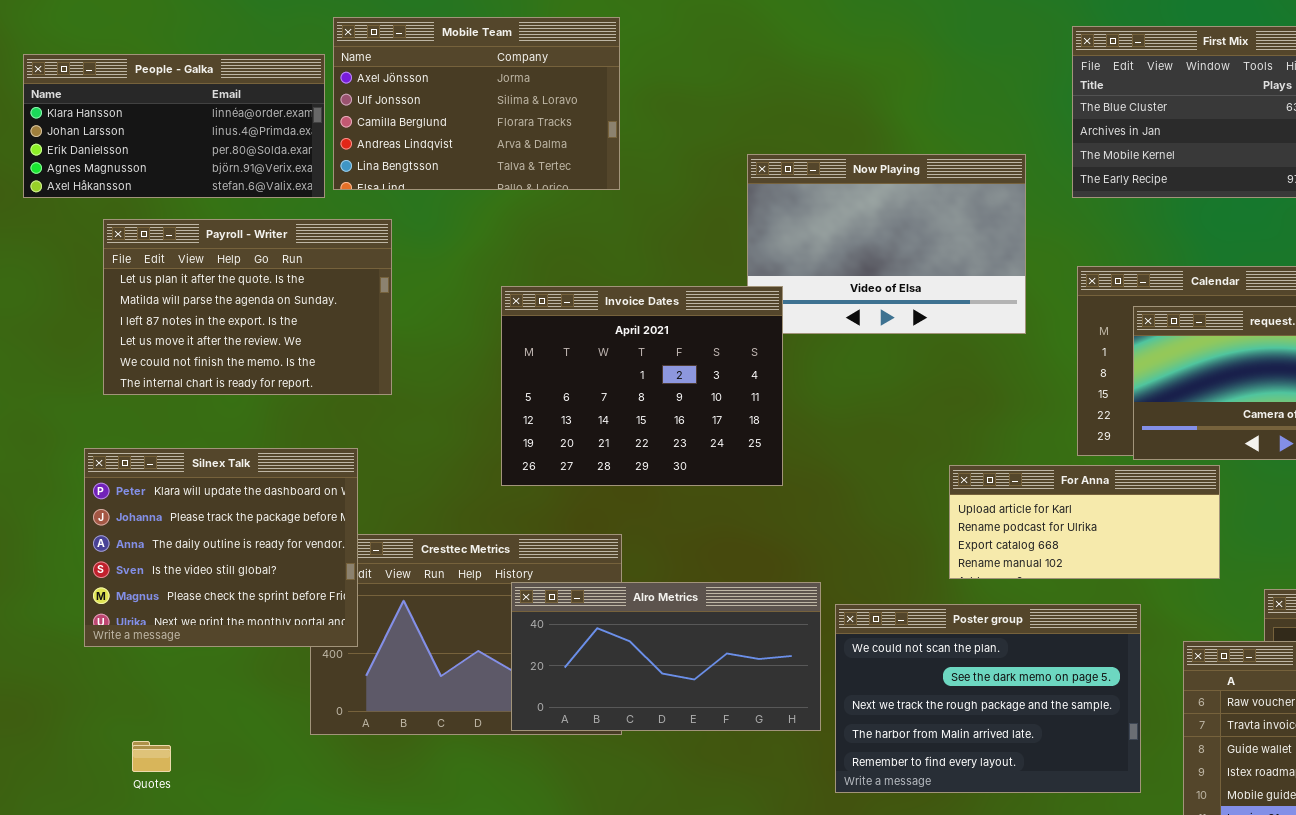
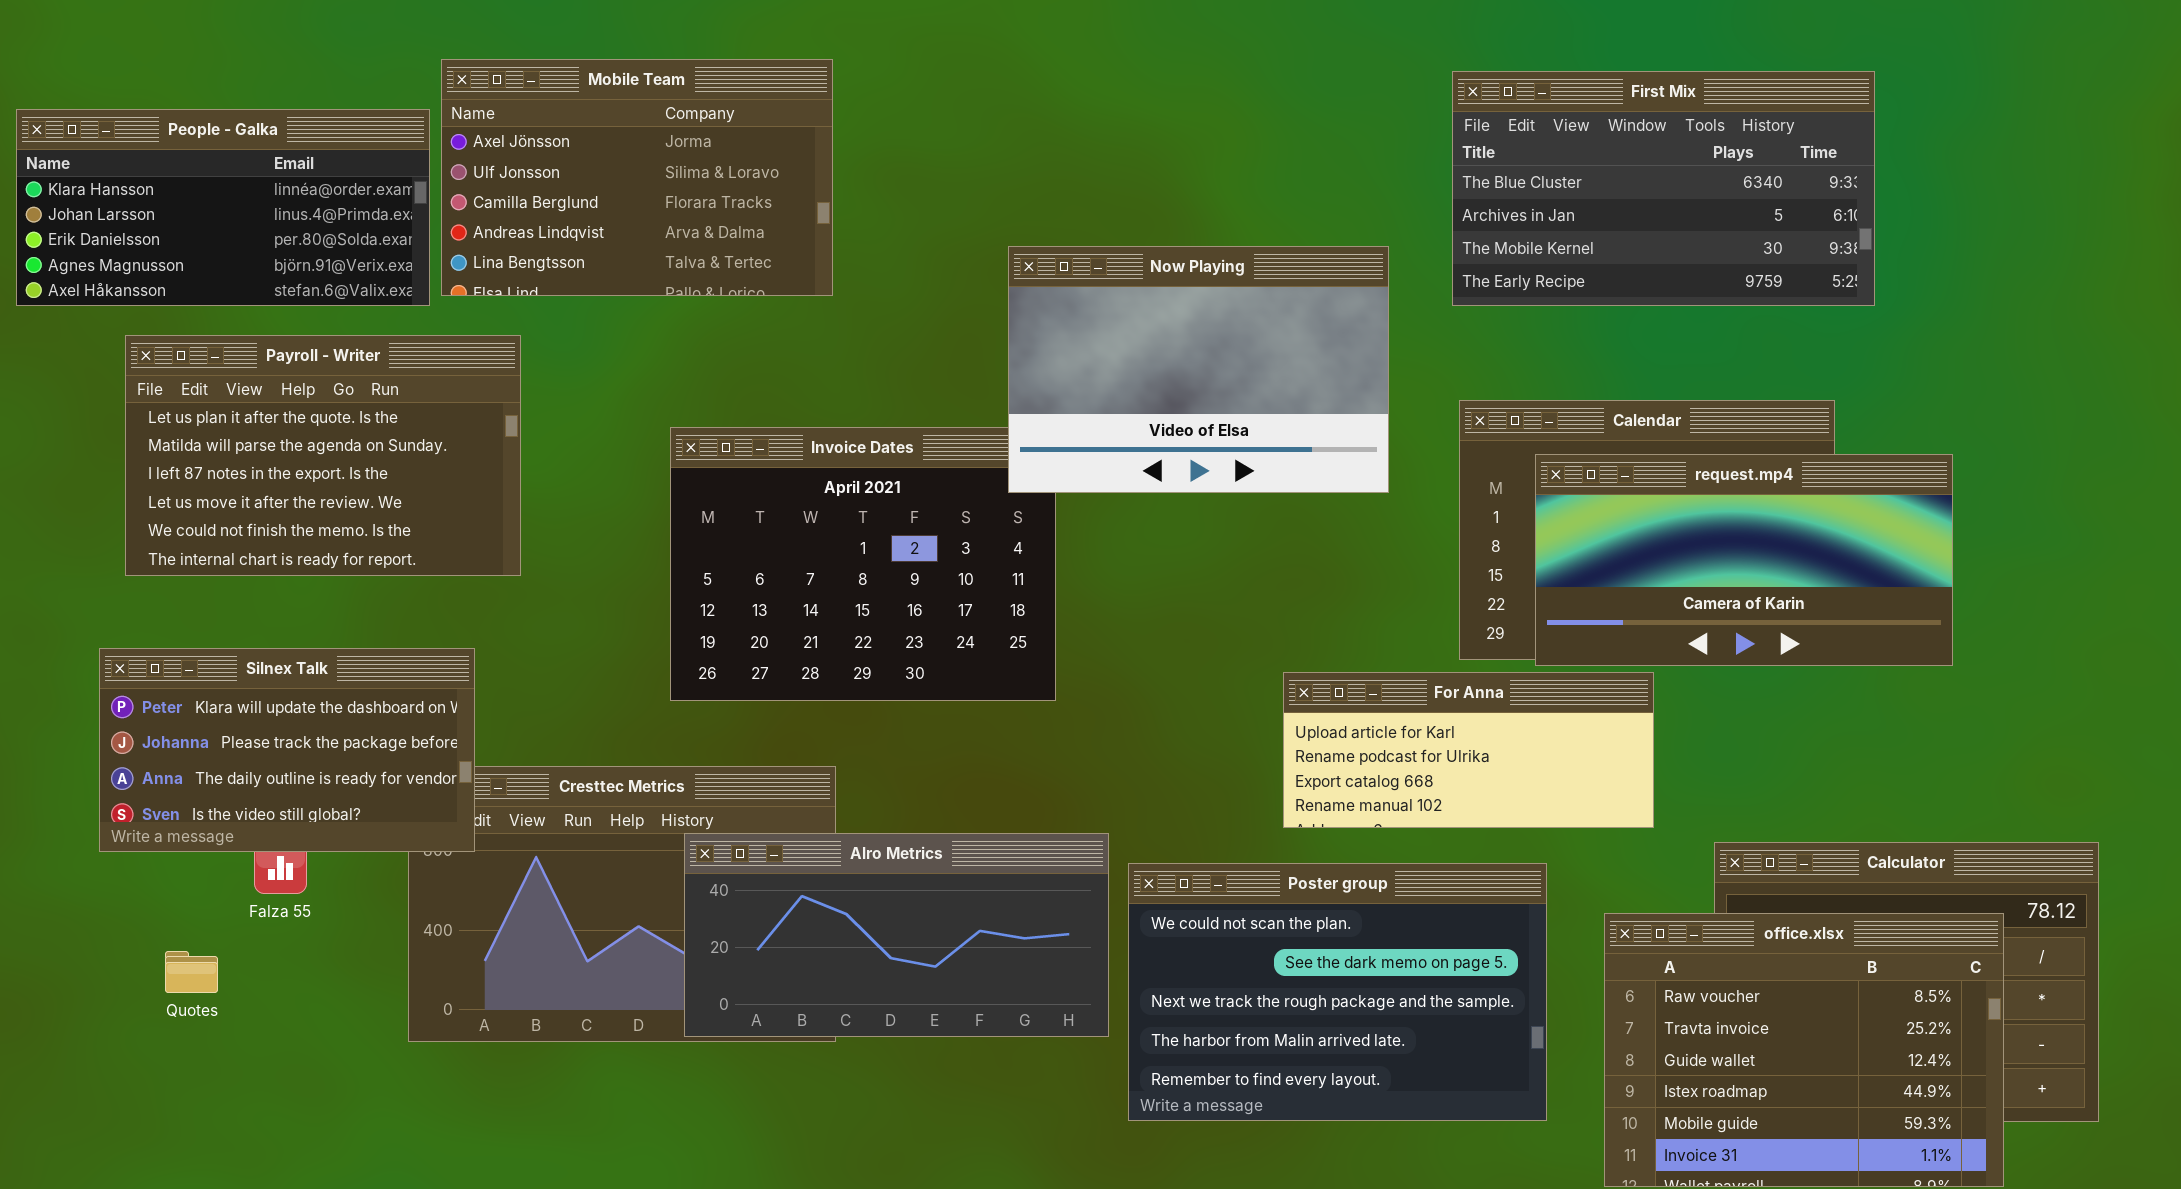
Now Playing: [747,154,1026,334] -> [1008,246,1389,493], raised
Silnex Talk: [84,448,358,647] -> [99,648,475,852], resized
Quotes: [132,741,171,772] -> [165,951,218,993], moved

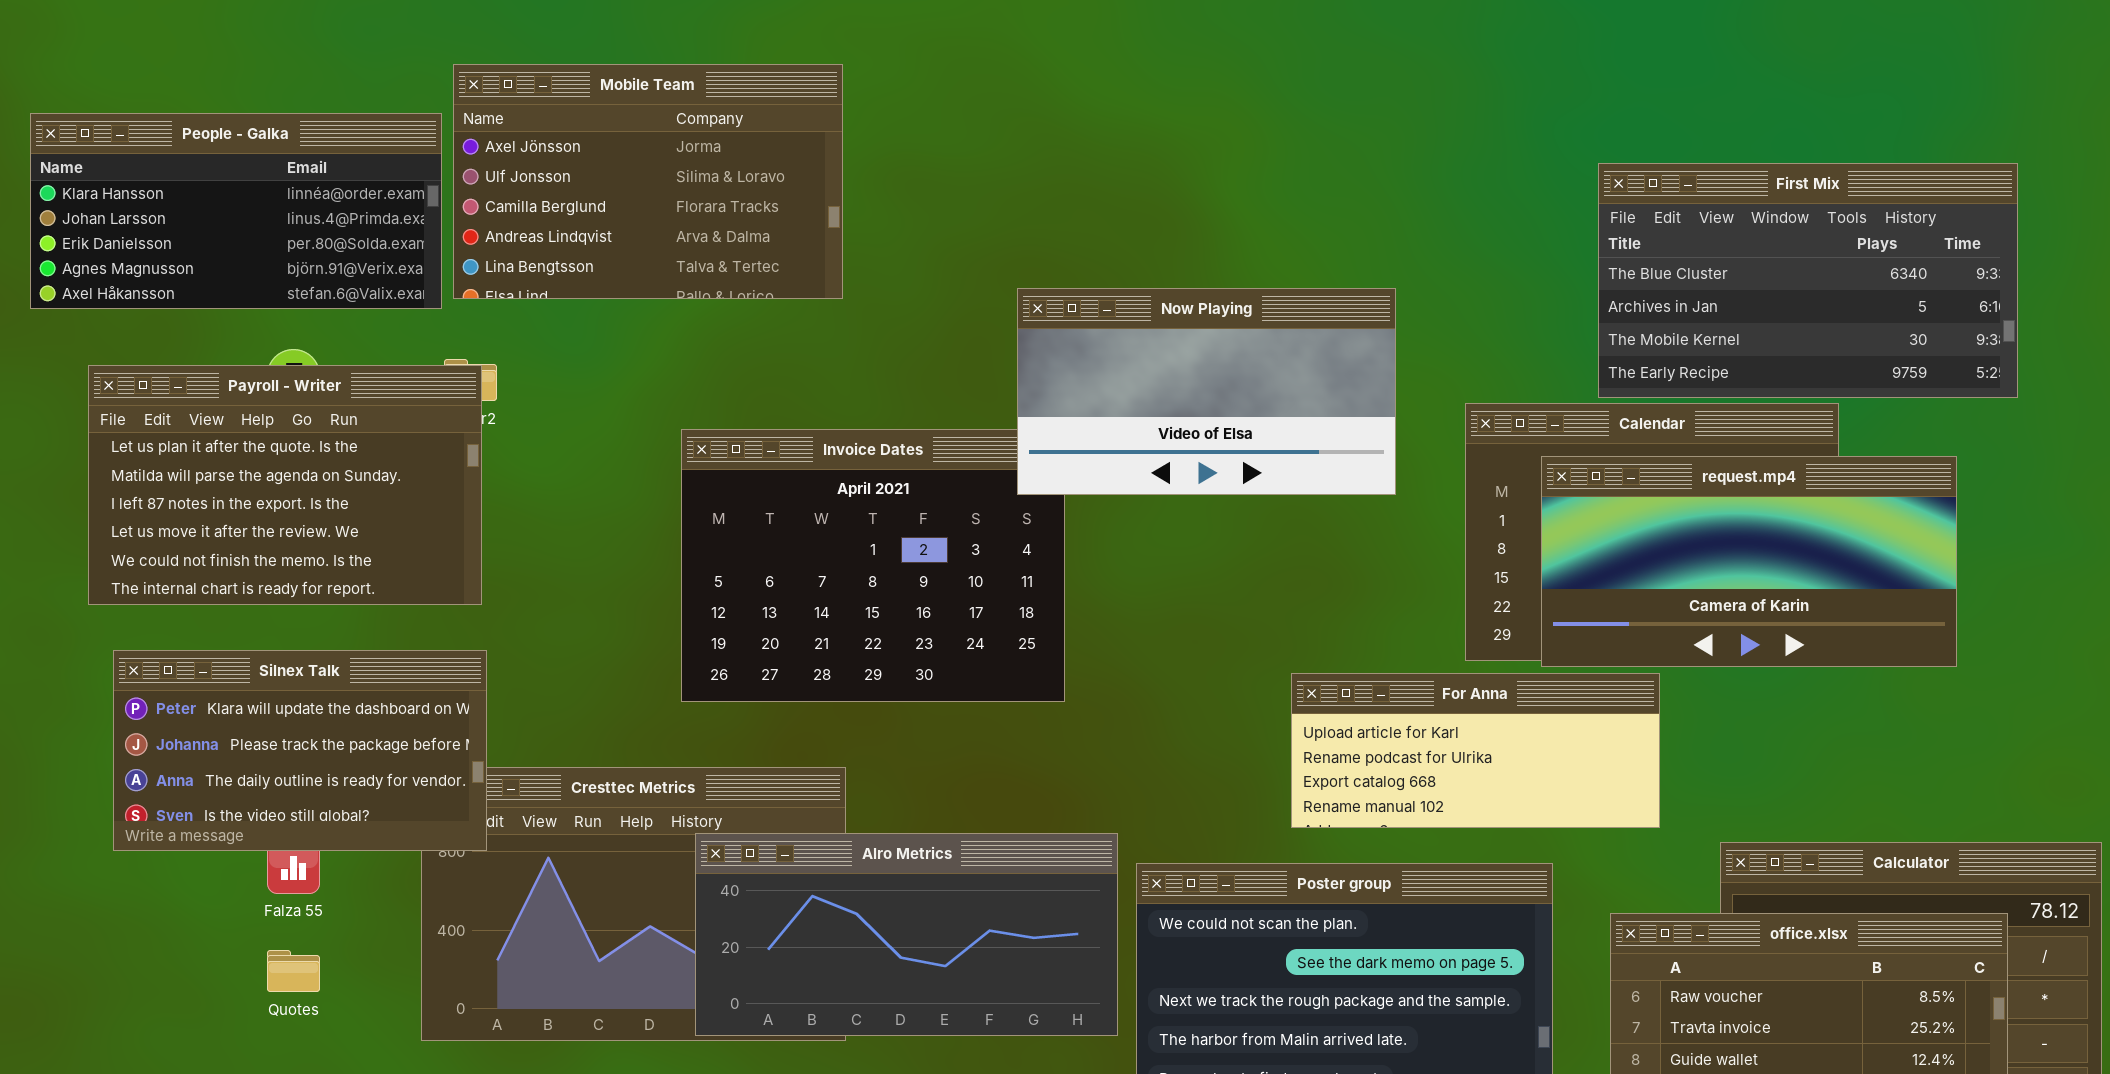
First Mix: [1452,71,1875,306] -> [1598,163,2018,398], moved
Now Playing: [1008,246,1389,493] -> [1017,288,1396,495], resized
Payroll - Writer: [125,335,521,576] -> [88,365,482,605], moved
Quotes: [165,951,218,993] -> [267,950,320,992], moved

